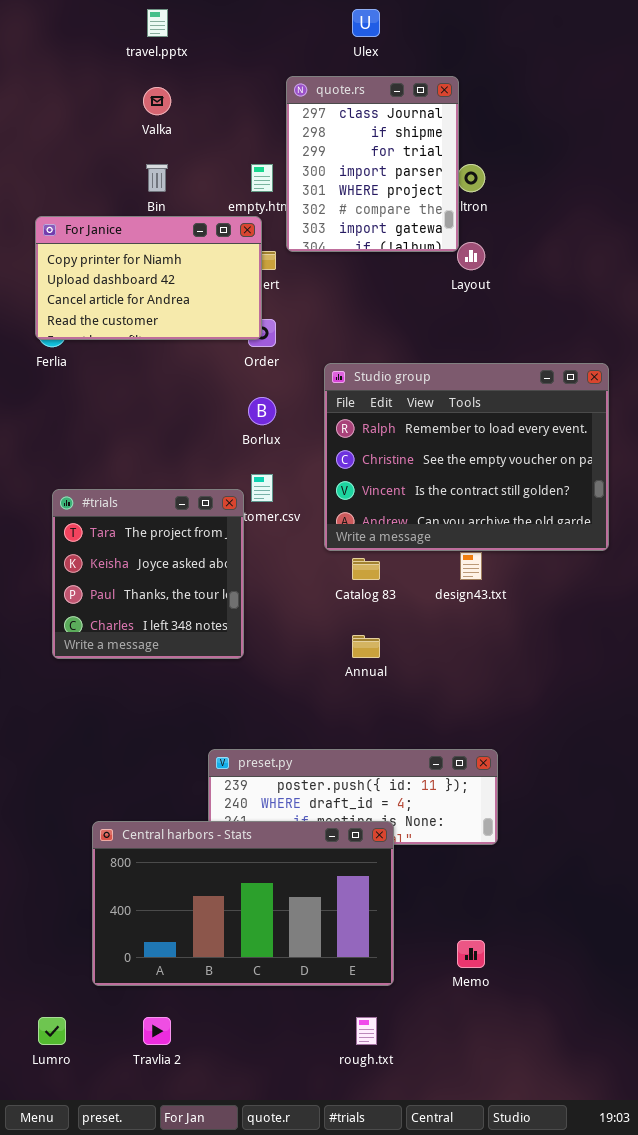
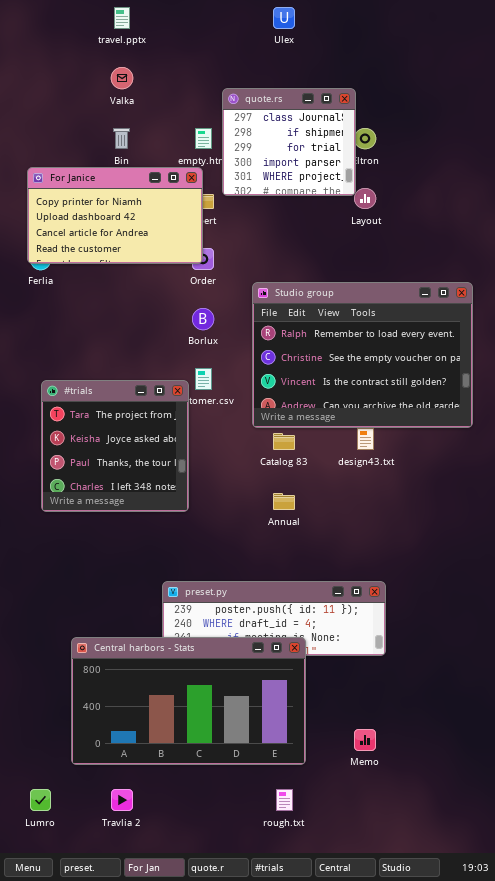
quote.rs: [286,76,459,252] -> [222,88,356,196], resized

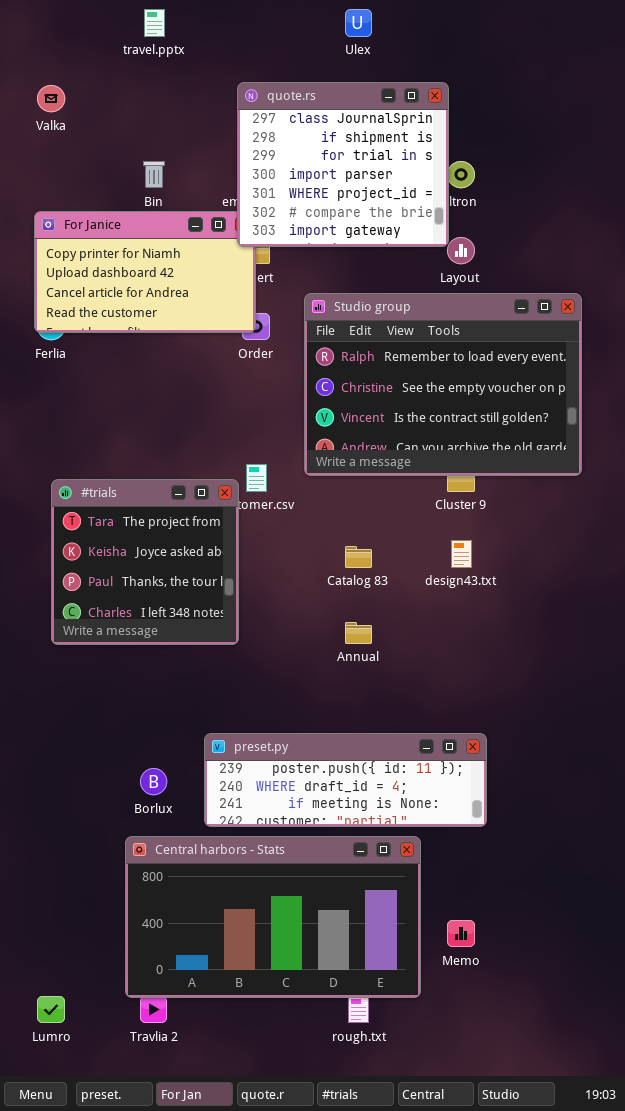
Valka: [111,67,133,89] -> [37,85,65,112], moved
quote.rs: [222,88,356,196] -> [237,82,449,247], resized
Studio group: [252,282,473,428] -> [304,293,582,476], moved
Borlux: [192,308,214,330] -> [140,768,167,795], moved
Central harbors - Stats: [71,637,306,765] -> [125,836,421,998], moved

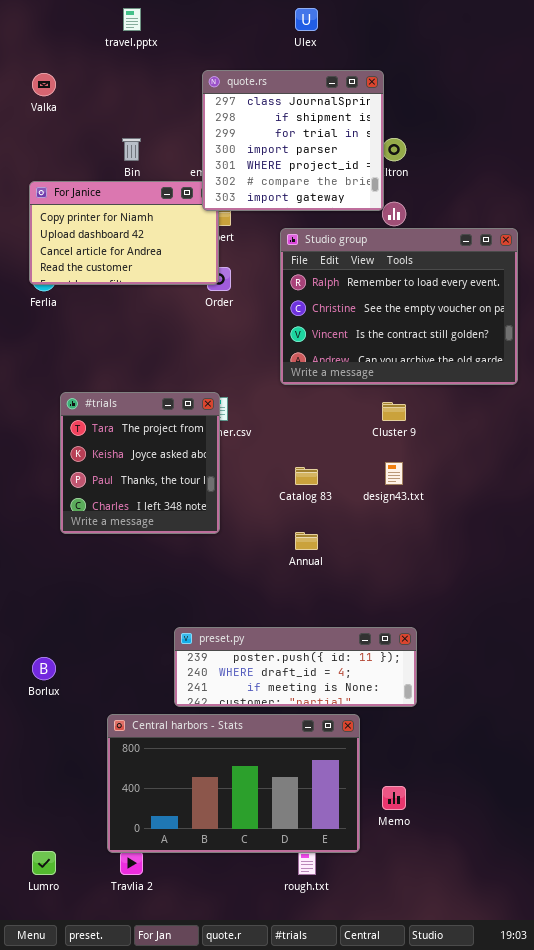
Studio group: [304,293,582,476] -> [280,228,518,385], moved
#trials: [51,479,239,645] -> [60,392,220,534], moved
Borlux: [140,768,167,795] -> [32,657,56,680], moved

